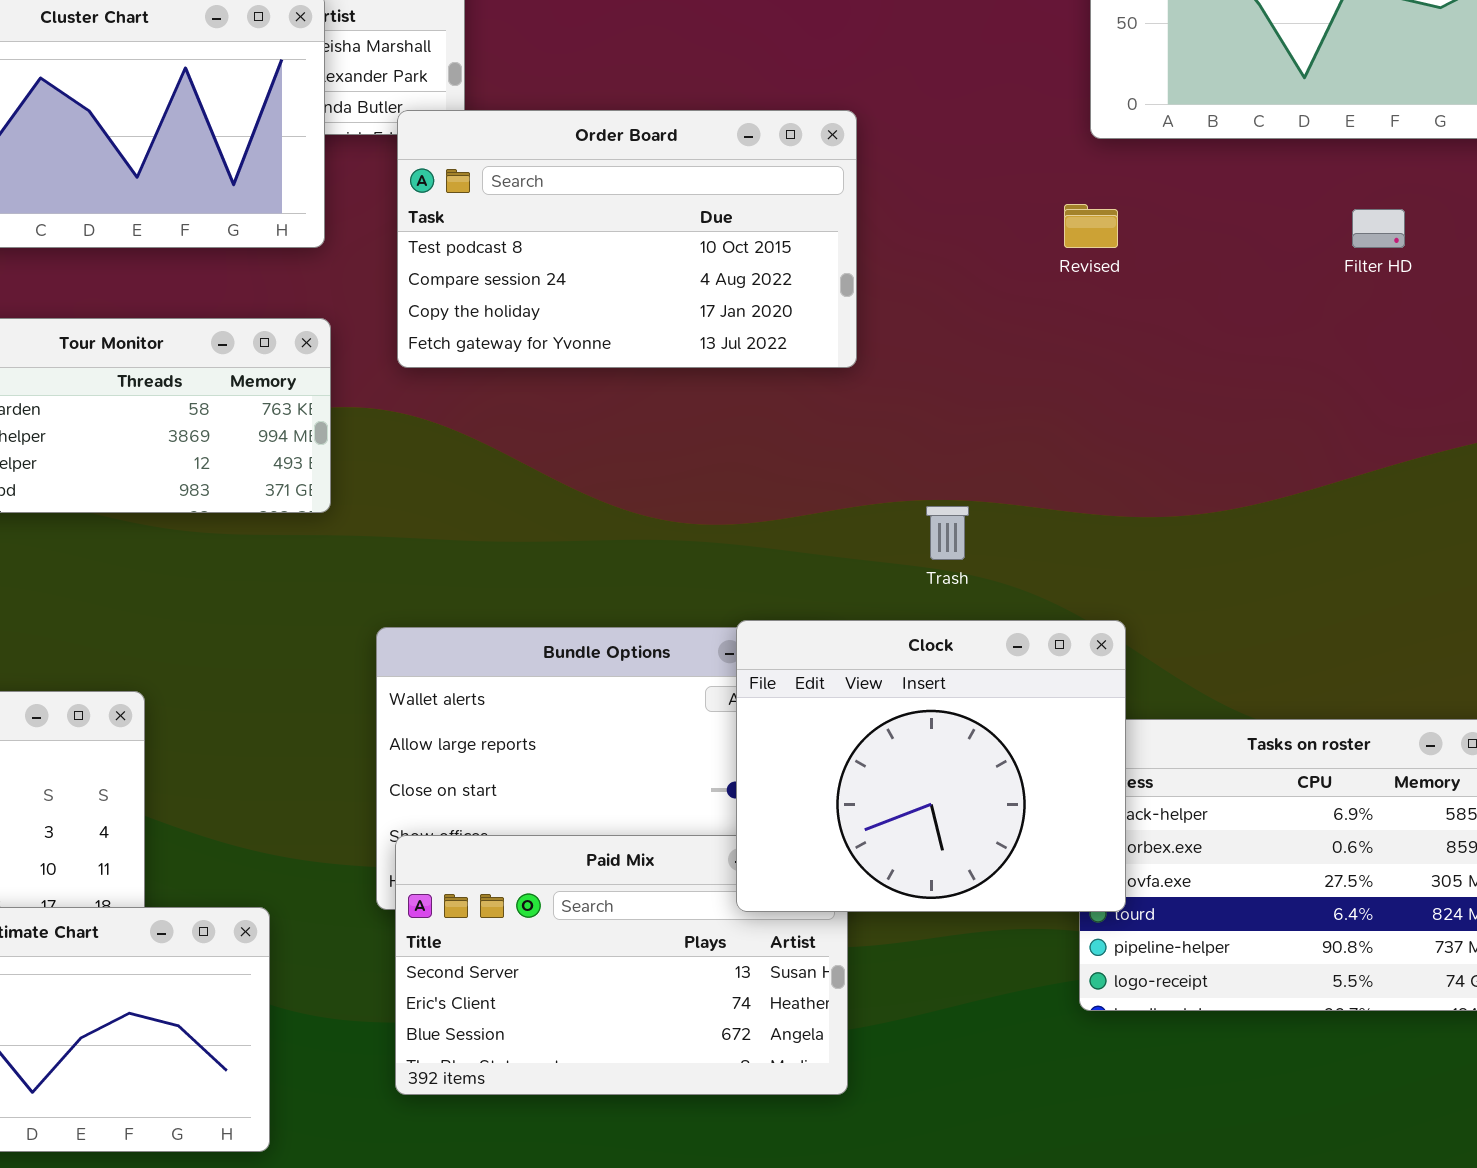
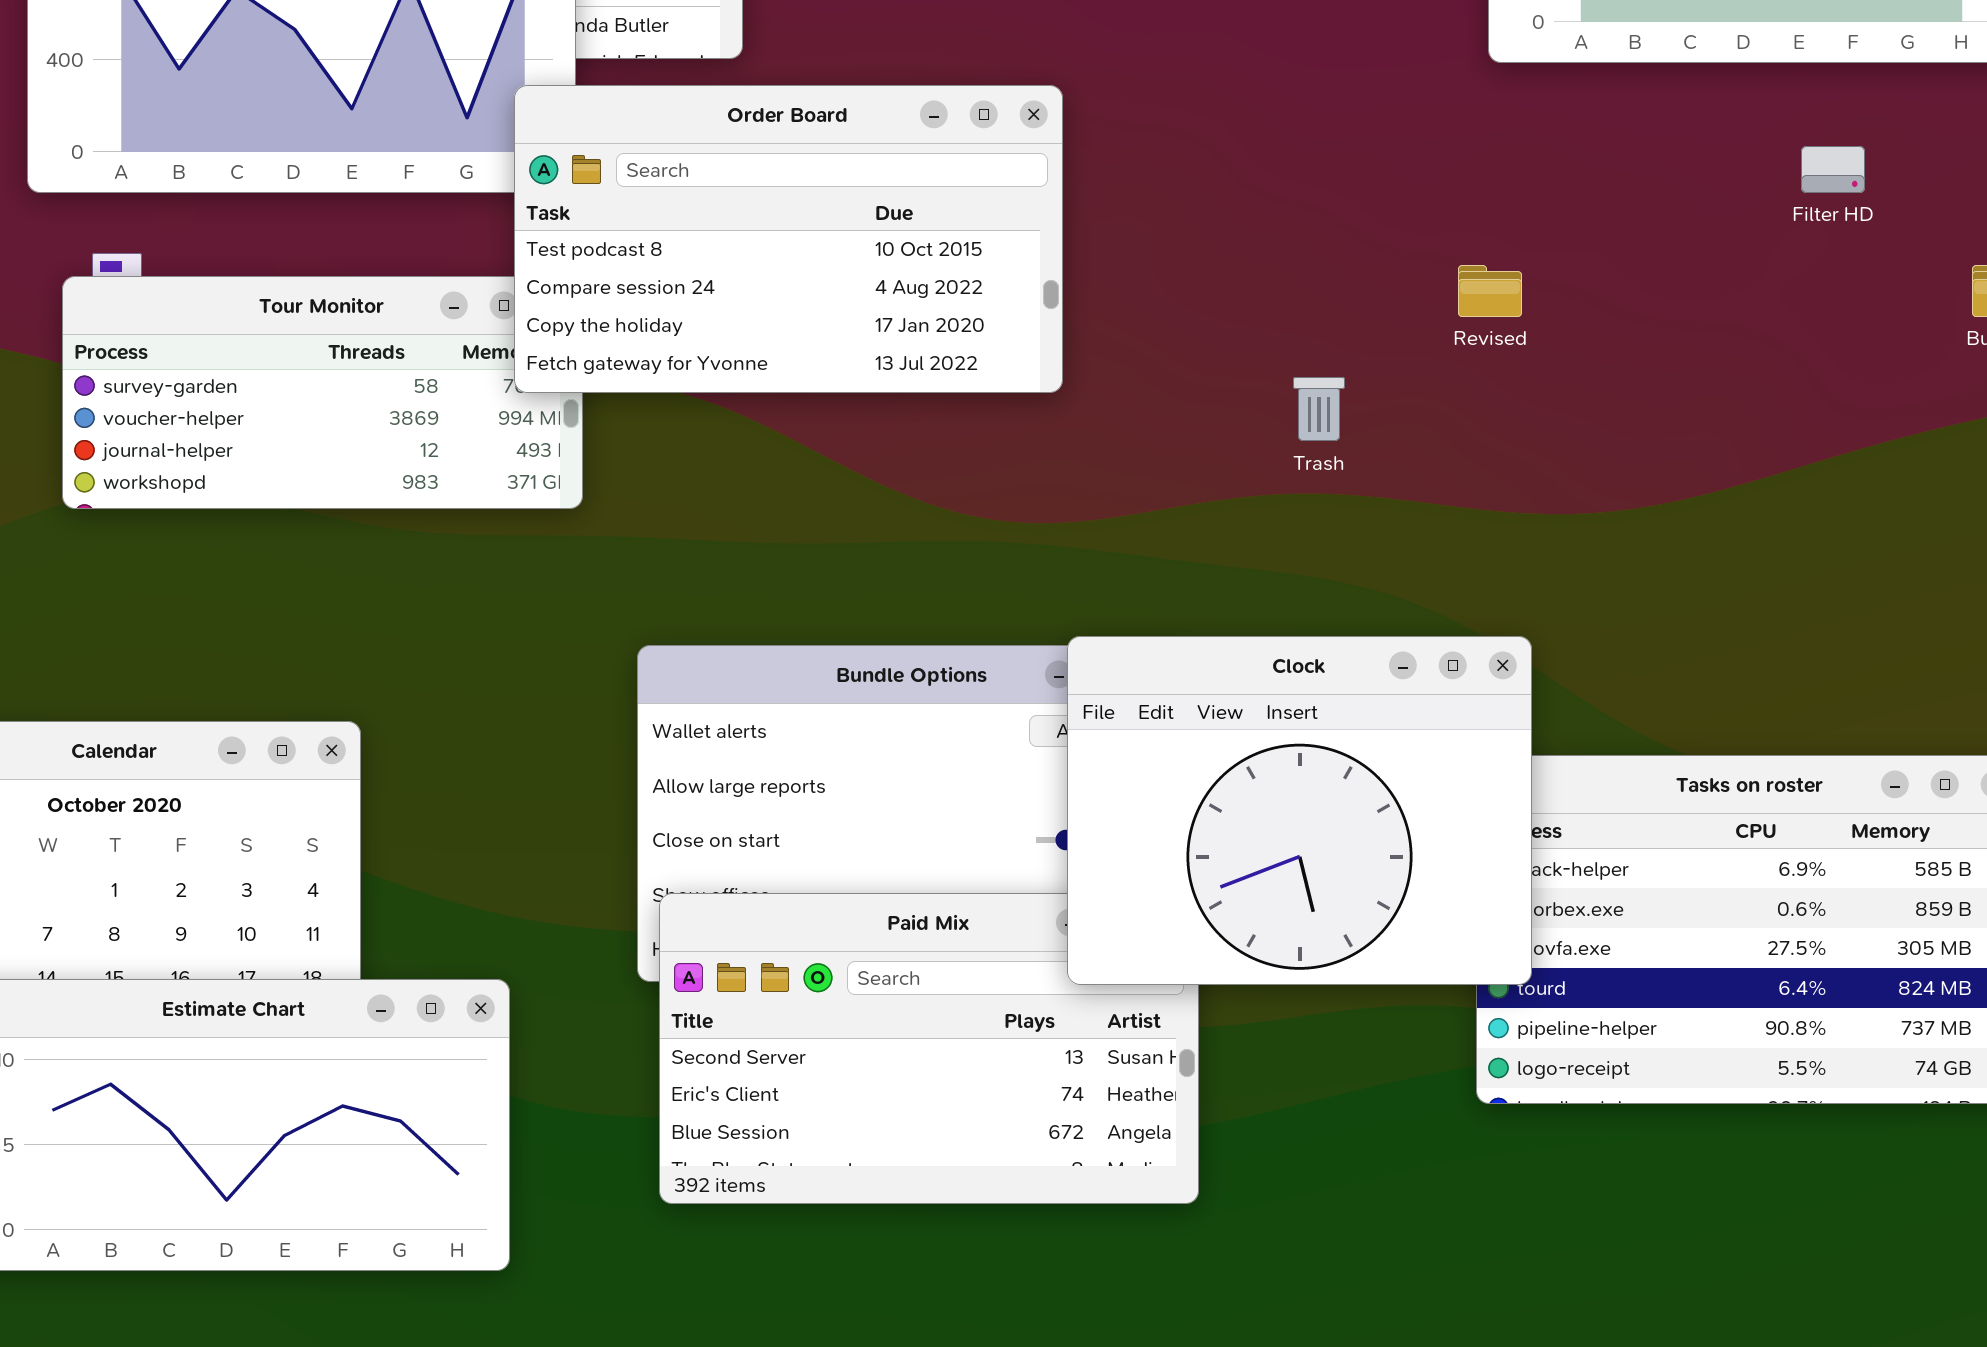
Order Board: [397,110,857,368] -> [514,85,1063,393], moved
Revised: [1064,204,1118,248] -> [1458,265,1522,317], moved
Trash: [926,506,969,560] -> [1293,377,1345,441], moved

